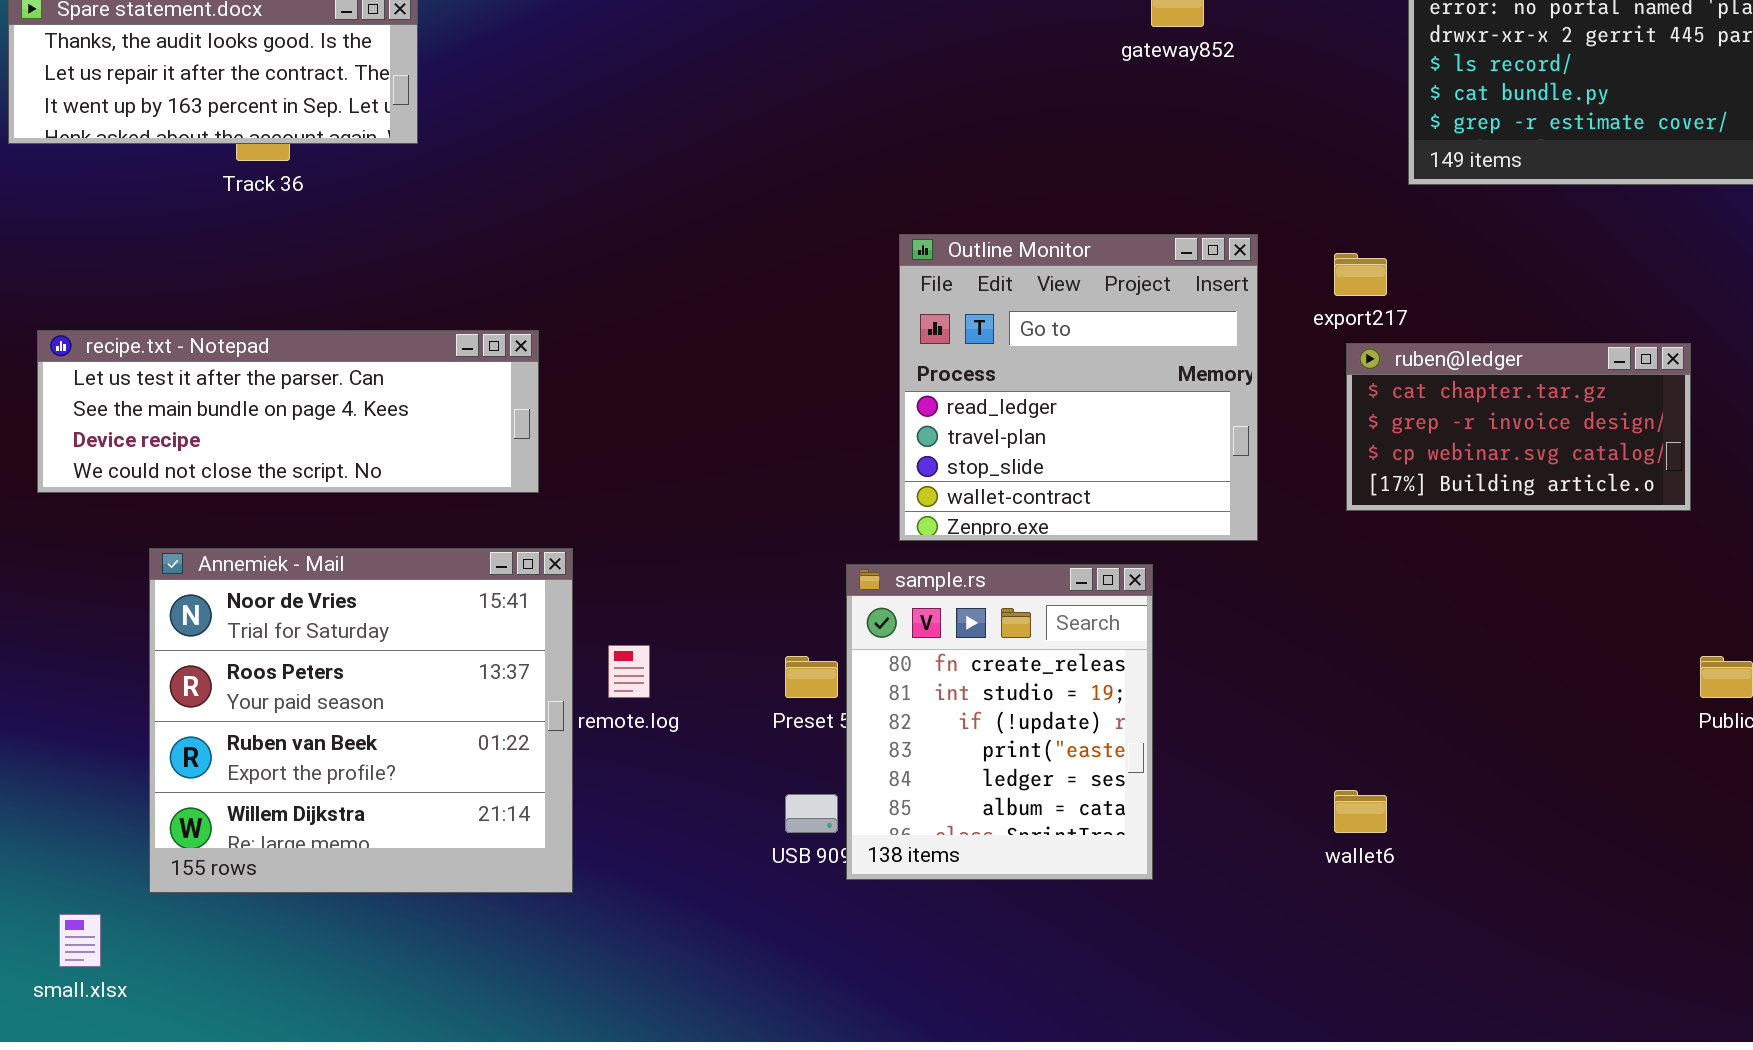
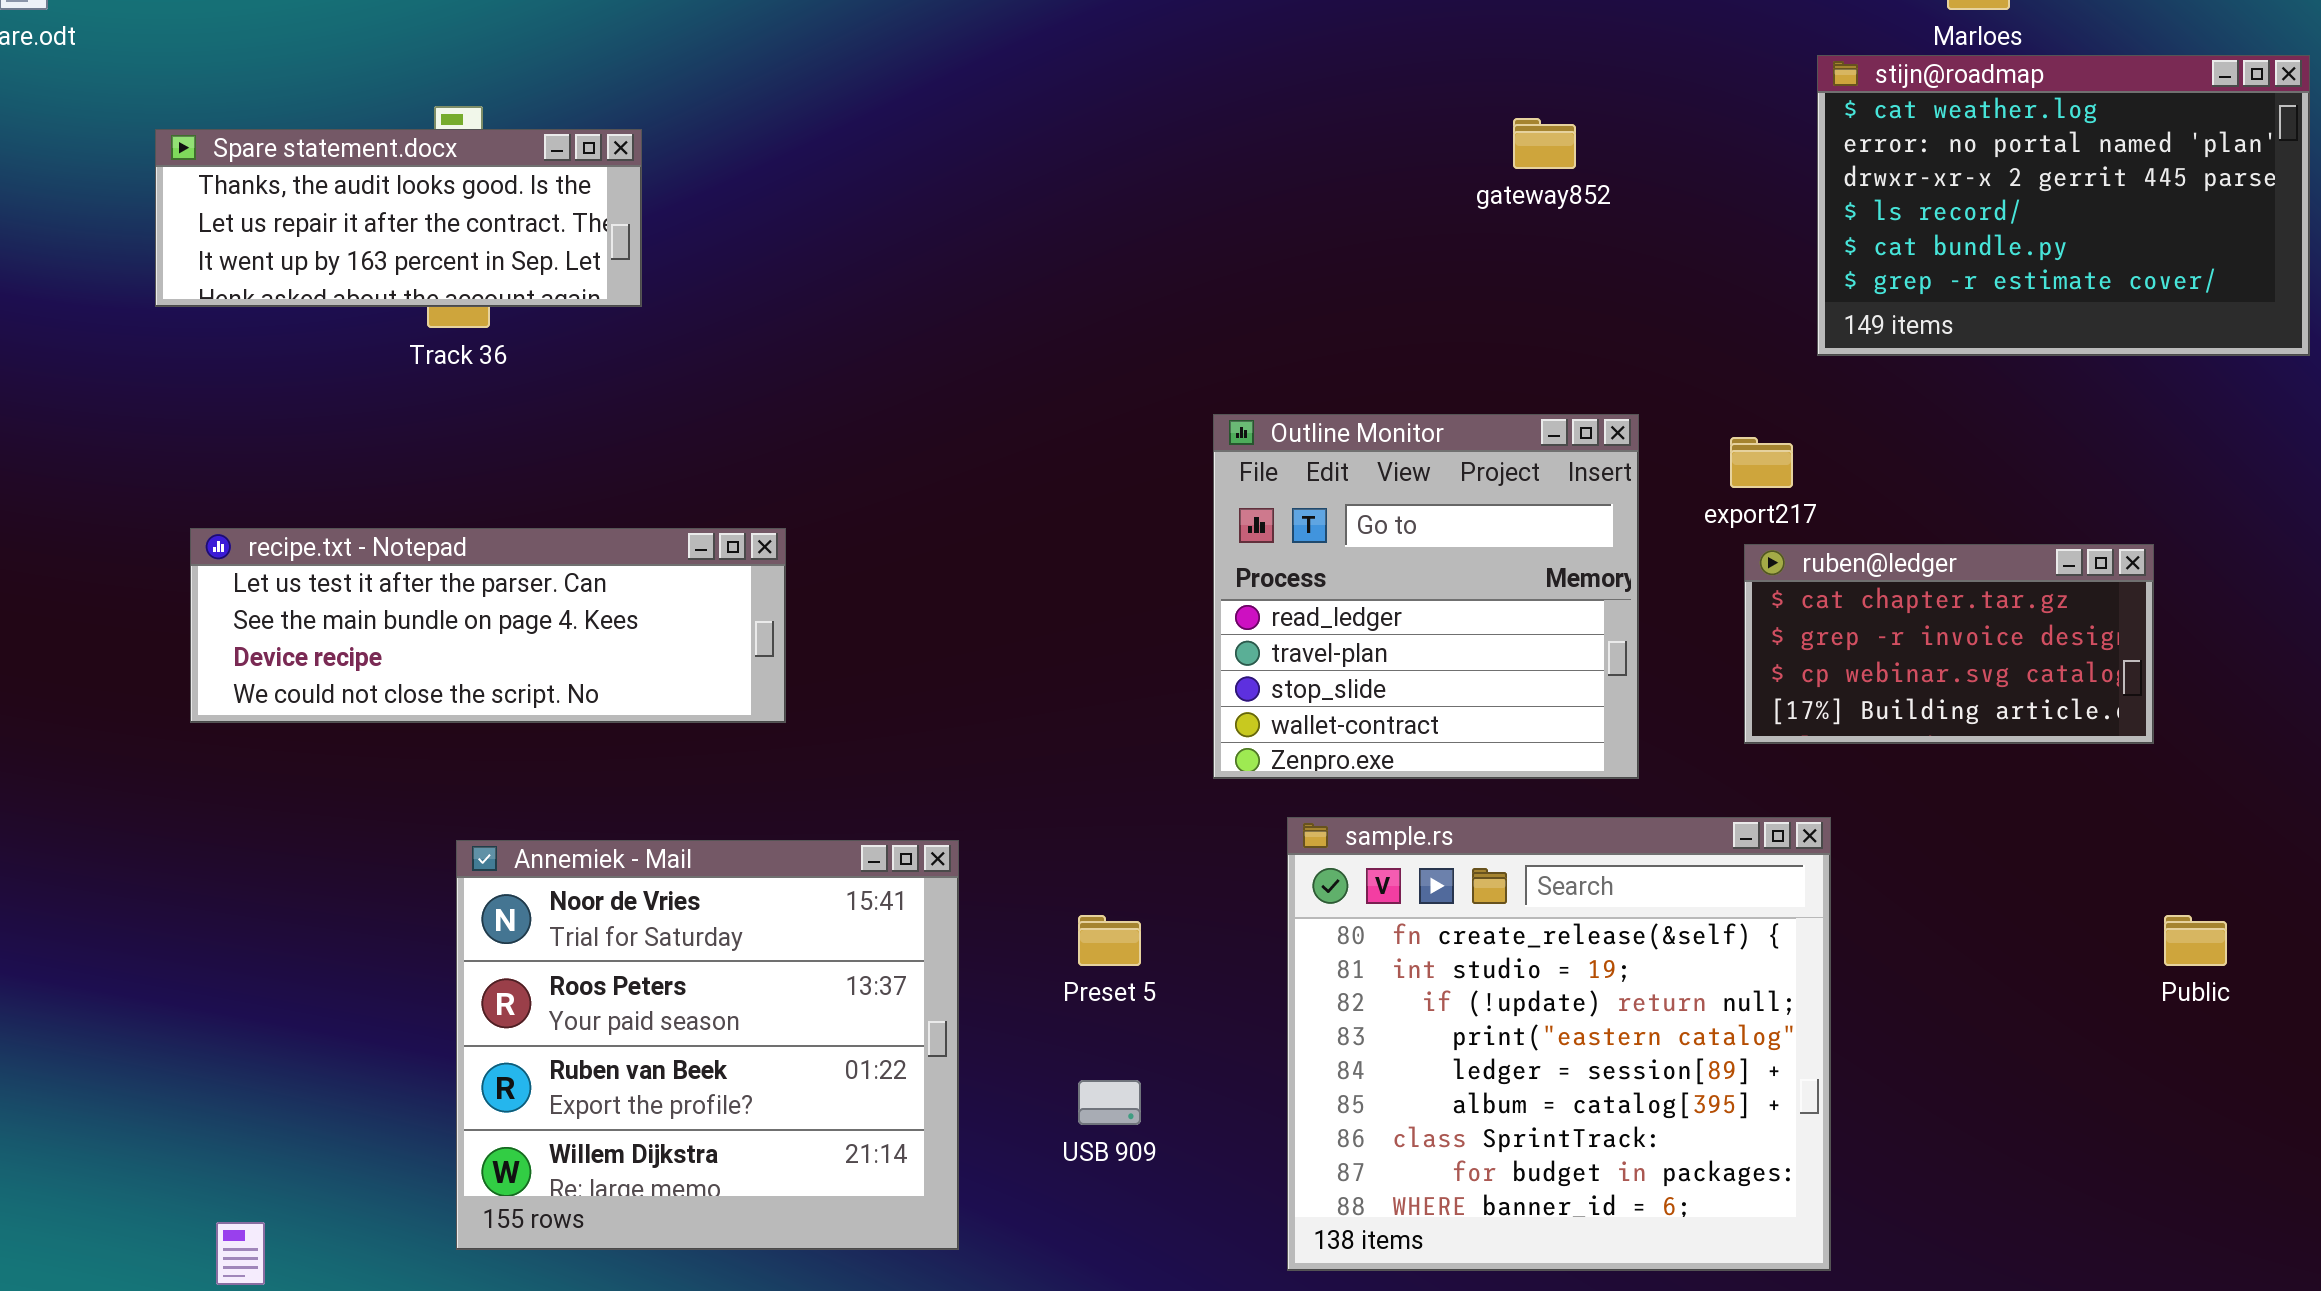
Annemiek - Mail: [149,548,573,893] -> [456,840,959,1250], moved
sample.rs: [846,564,1153,880] -> [1287,817,1831,1271], moved, resized

